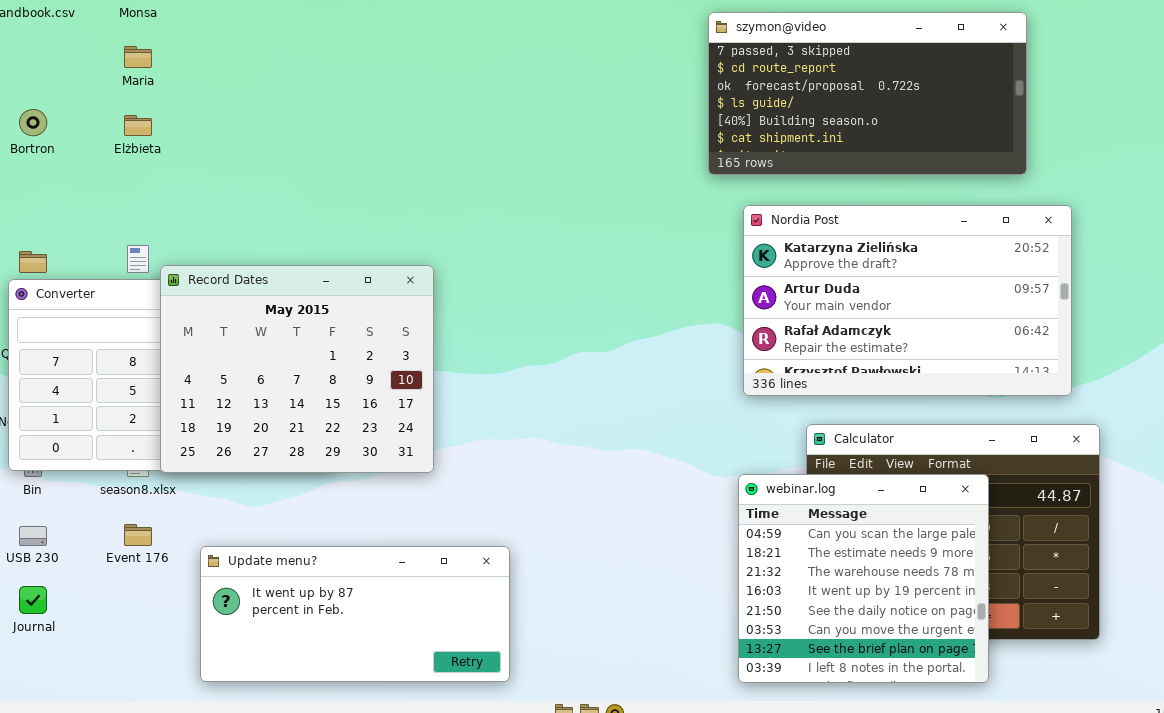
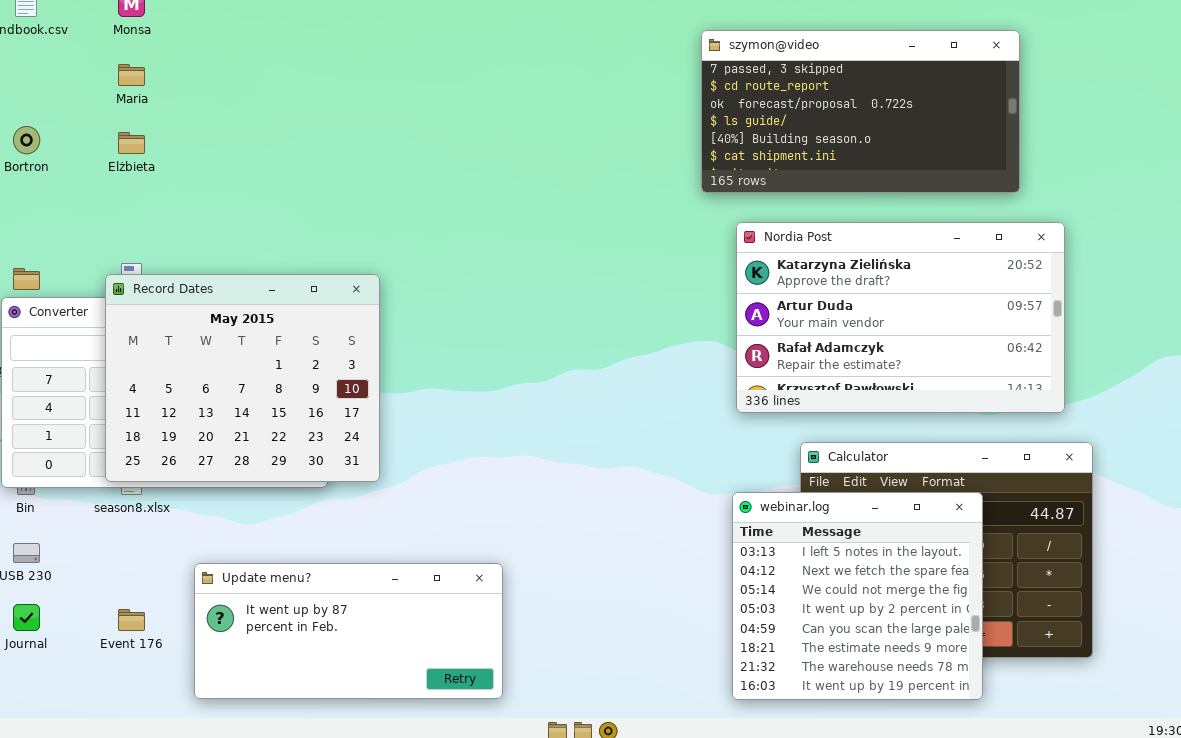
Record Dates: [160,265,434,473] -> [105,274,380,482], moved
webinar.log: [738,474,989,683] -> [732,492,983,700], scrolled up 4 rows
Event 176: [124,524,152,546] -> [118,609,145,631], moved

